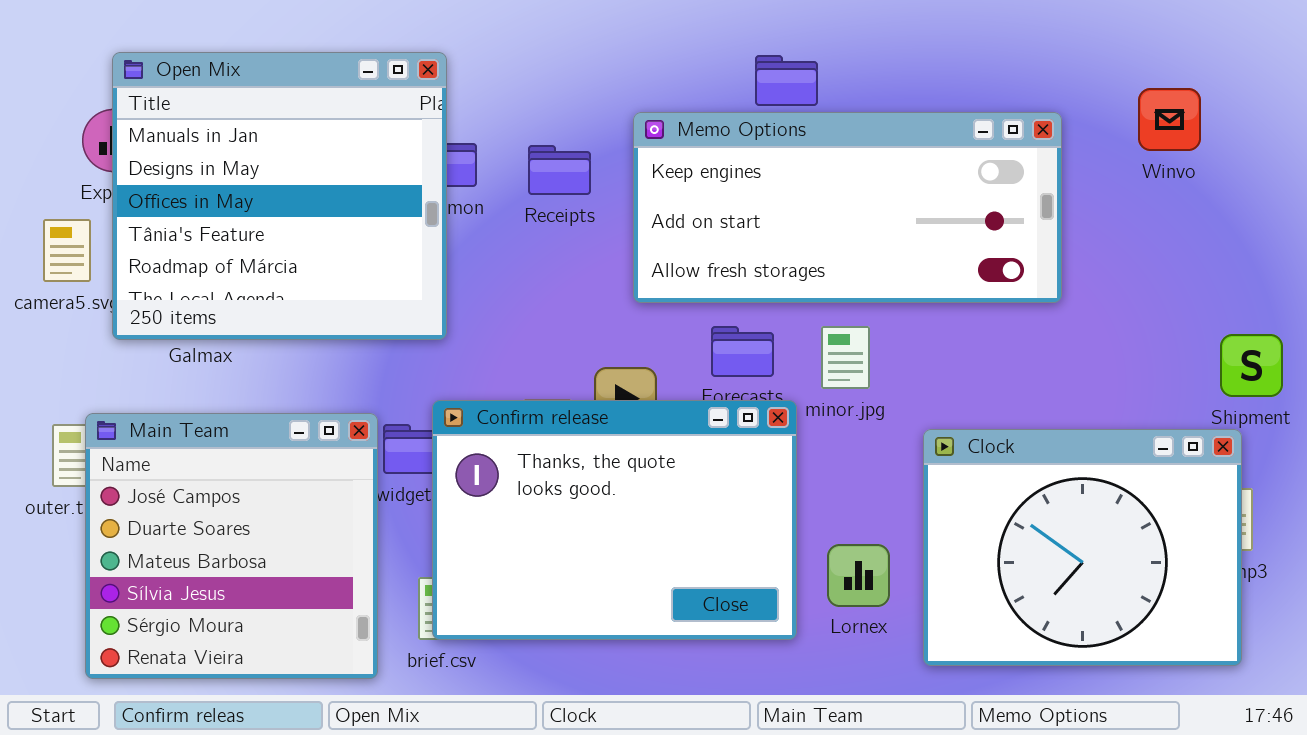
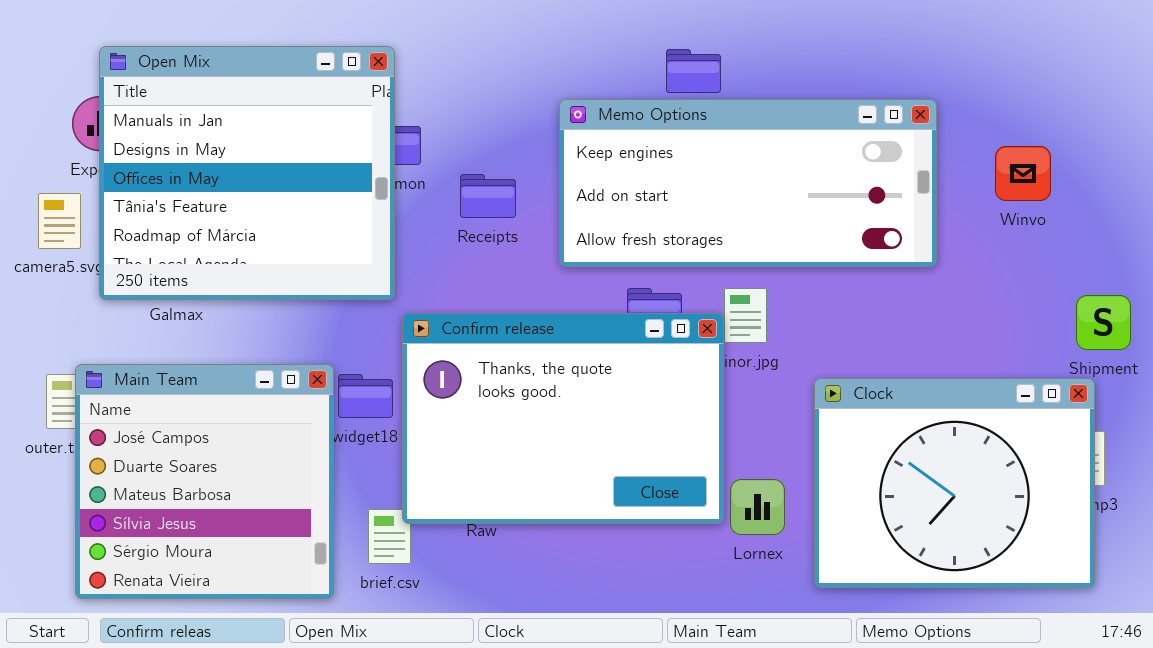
Winvo: [1138,88,1201,151] -> [995,146,1051,201], moved
Receipts: [528,145,591,195] -> [460,174,516,218], moved
Confirm release: [432,400,797,640] -> [402,313,724,524], moved

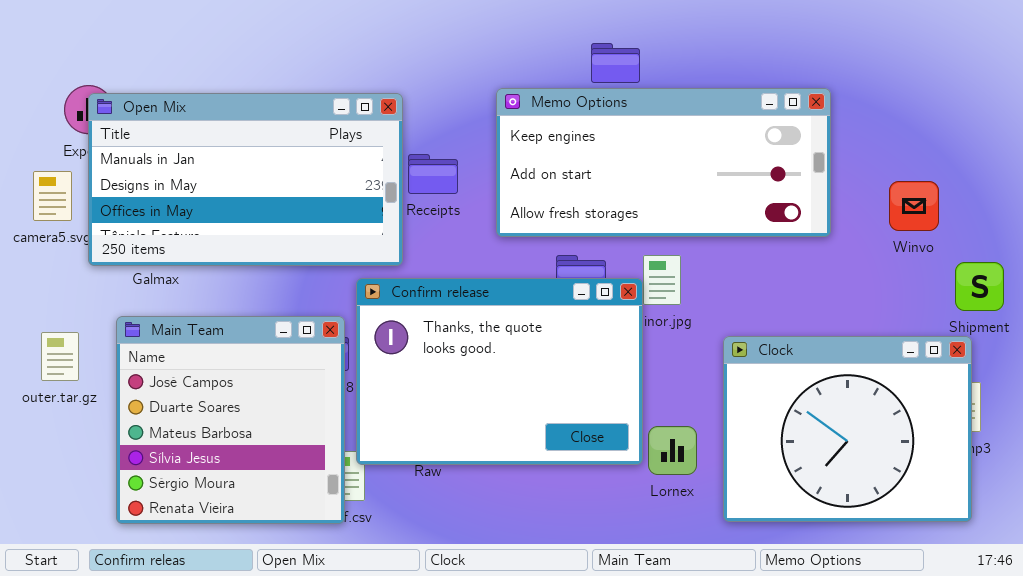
Open Mix: [99,46,395,300] -> [88,93,403,266], resized
Winvo: [995,146,1051,201] -> [889,181,939,231], moved
Main Team: [75,364,334,599] -> [116,316,345,524], moved

